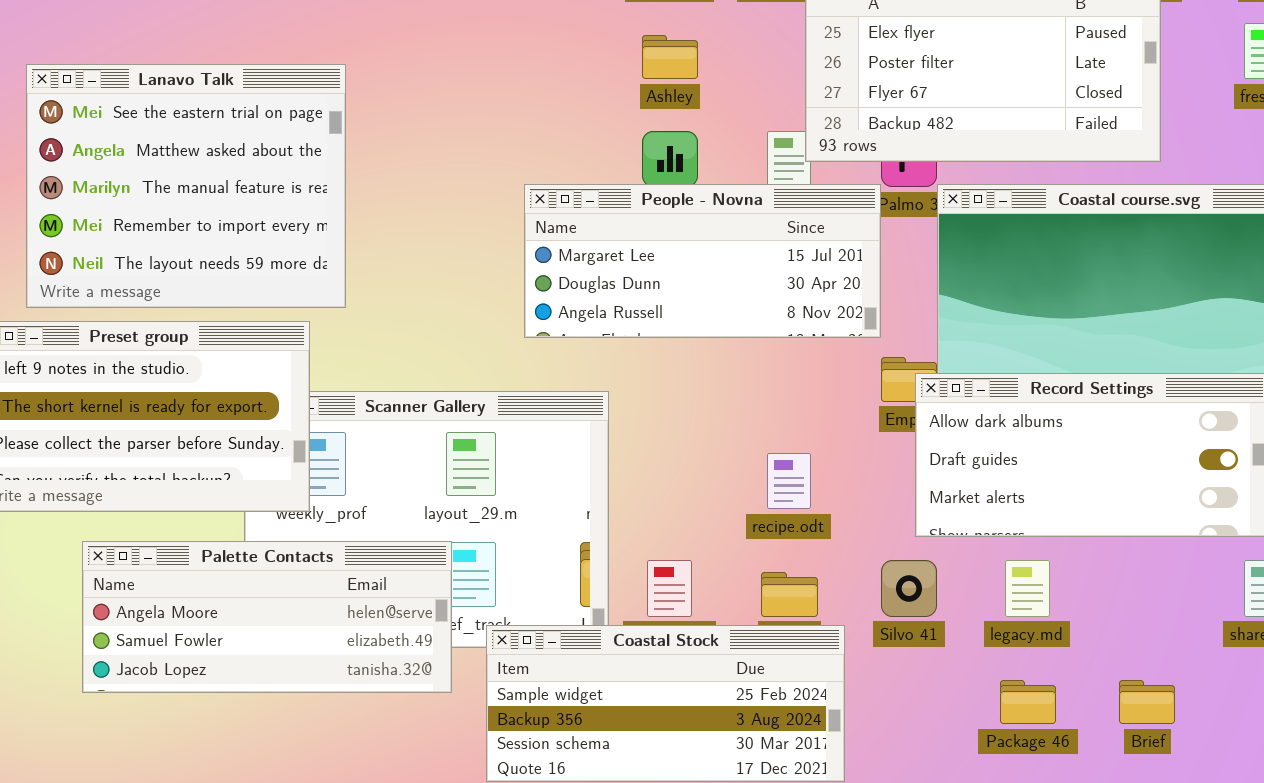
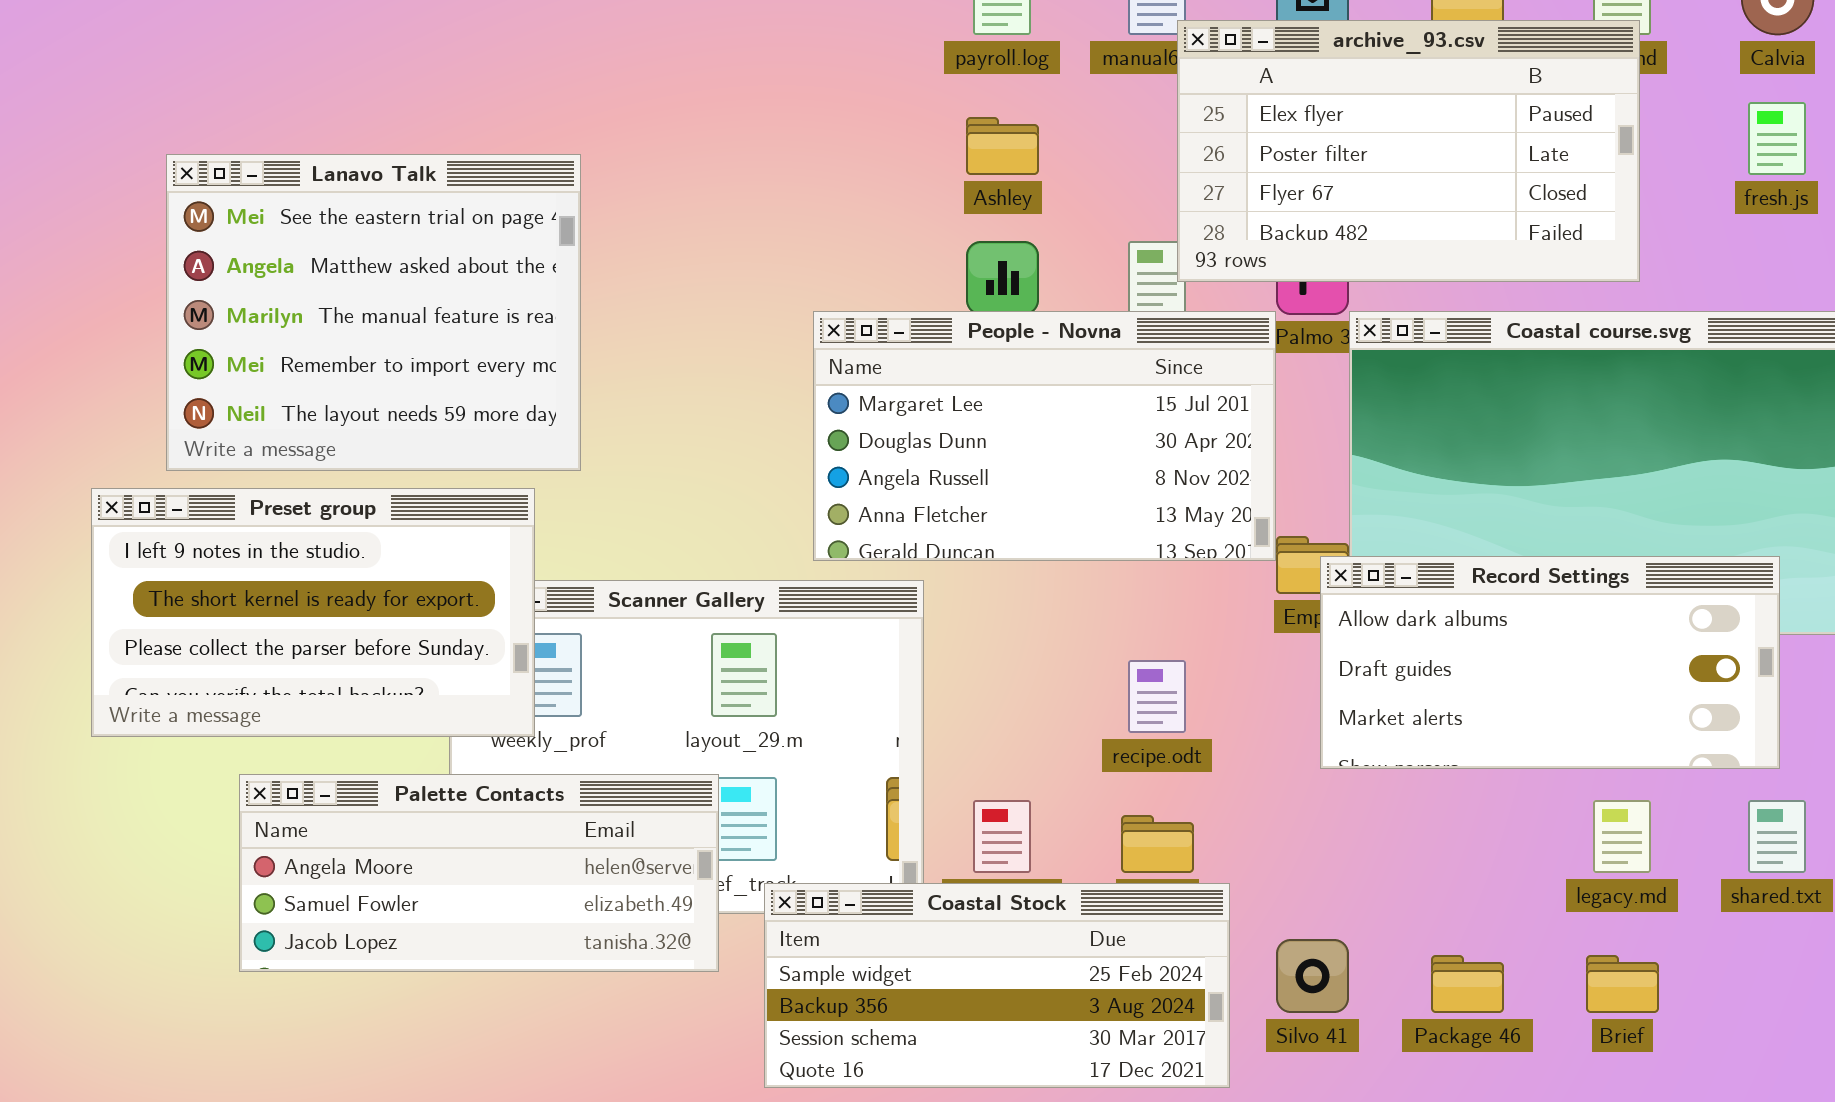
People - Novna: [524,184,881,338] -> [813,311,1276,561], resized
Silvo 41: [881,560,937,617] -> [1276,939,1349,1013], moved
legacy.md: [1005,560,1050,617] -> [1593,800,1651,873], moved

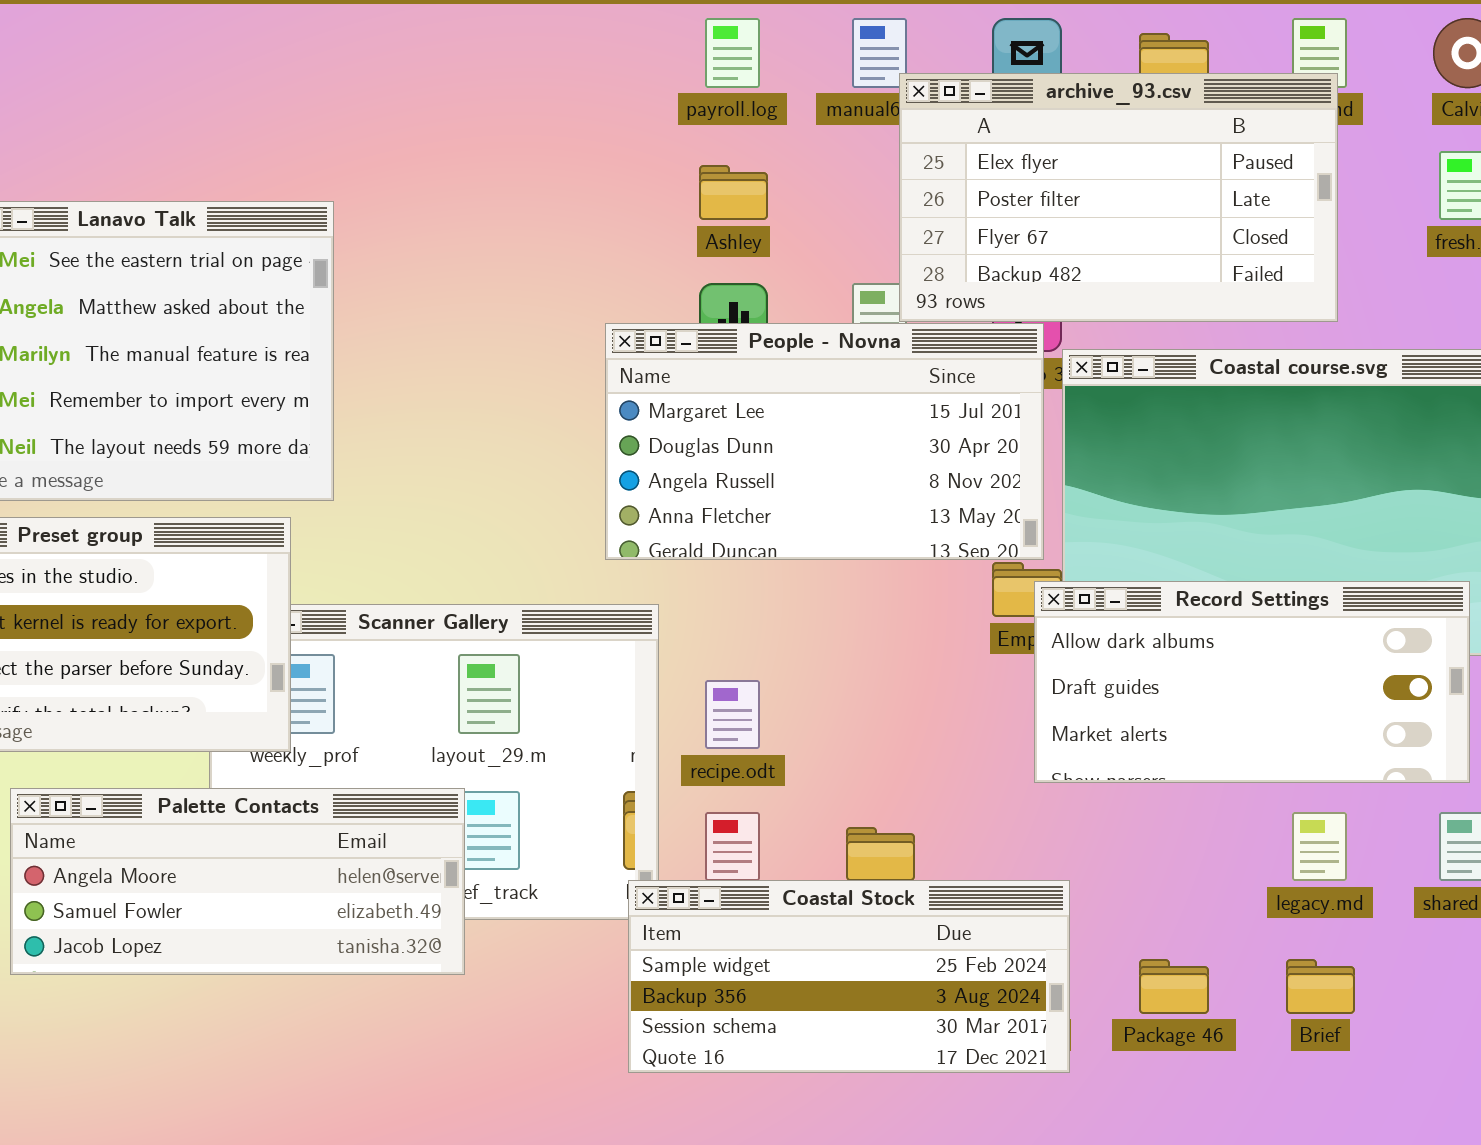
People - Novna: [813,311,1276,561] -> [605,323,1044,560], moved
recipe.odt: [1128,660,1186,733] -> [705,680,760,749], moved
Coastal Stock: [764,883,1230,1088] -> [628,880,1070,1073], moved

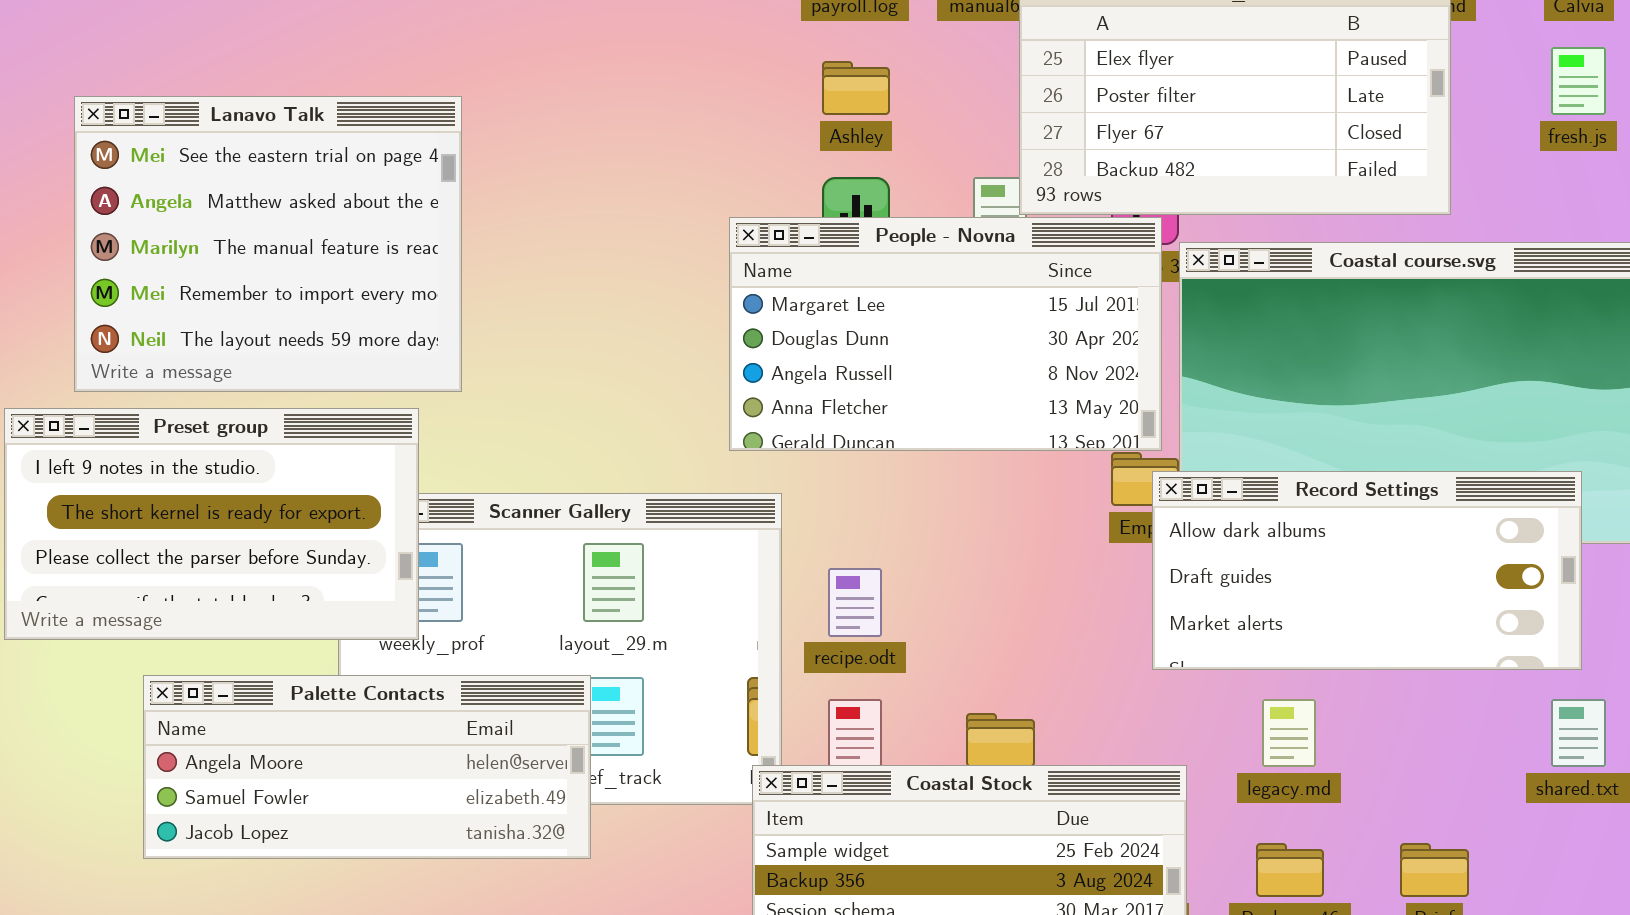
legacy.md: [1292,812,1347,881] -> [1262,699,1316,767], moved

